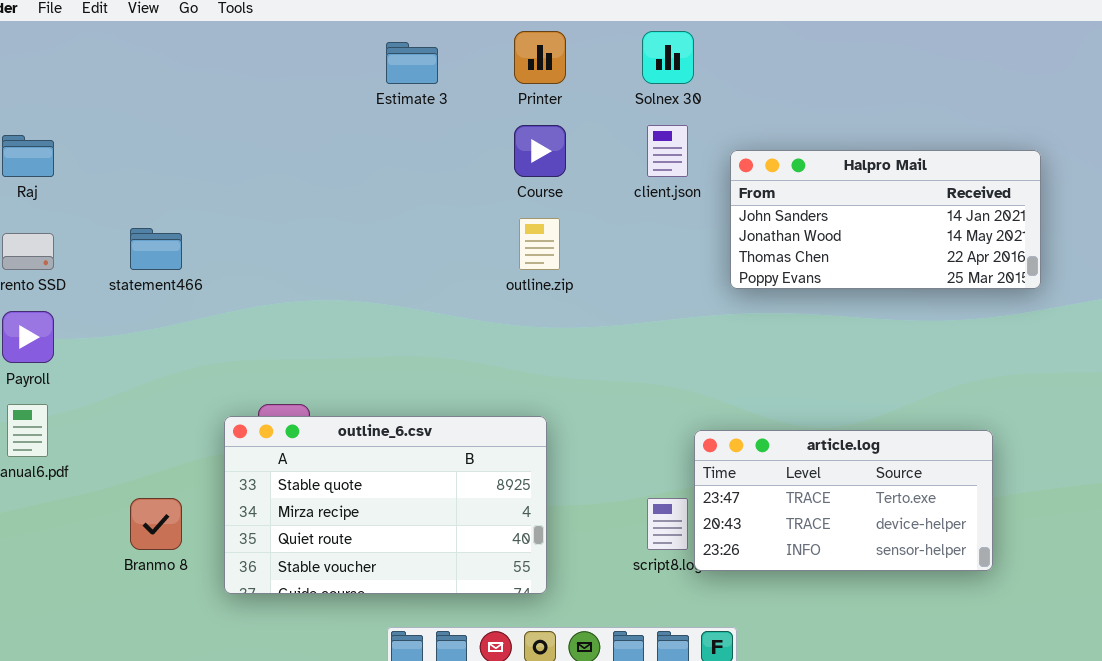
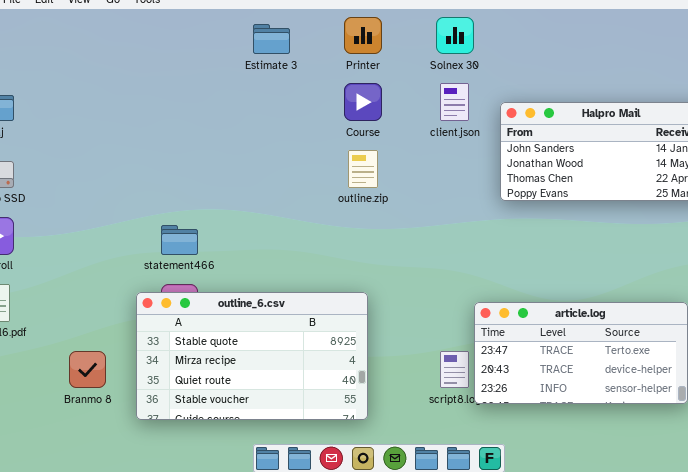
statement466: [130,228,182,270] -> [161,225,198,255], moved

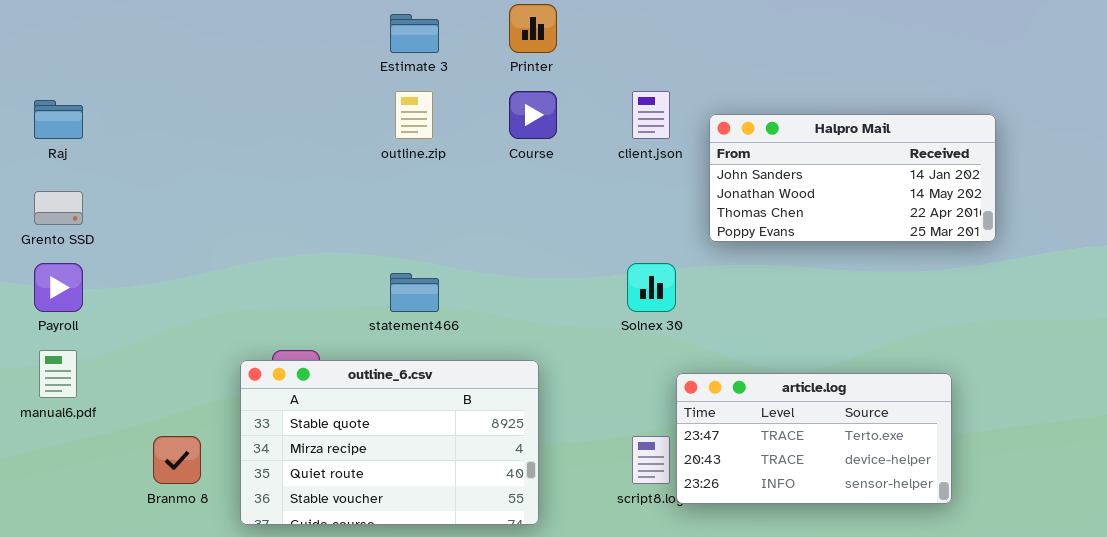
Solnex 30: [436,17,474,54] -> [627,263,676,312], moved
outline.zip: [348,150,378,188] -> [395,91,433,139], moved
statement466: [161,225,198,255] -> [390,273,439,312], moved

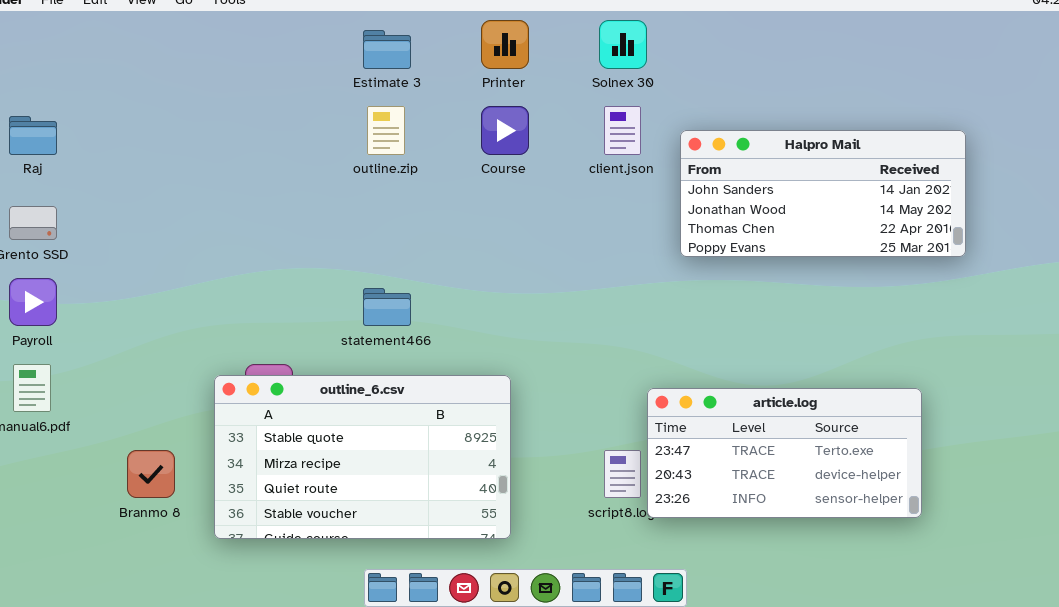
Solnex 30: [627,263,676,312] -> [599,20,647,69], moved

